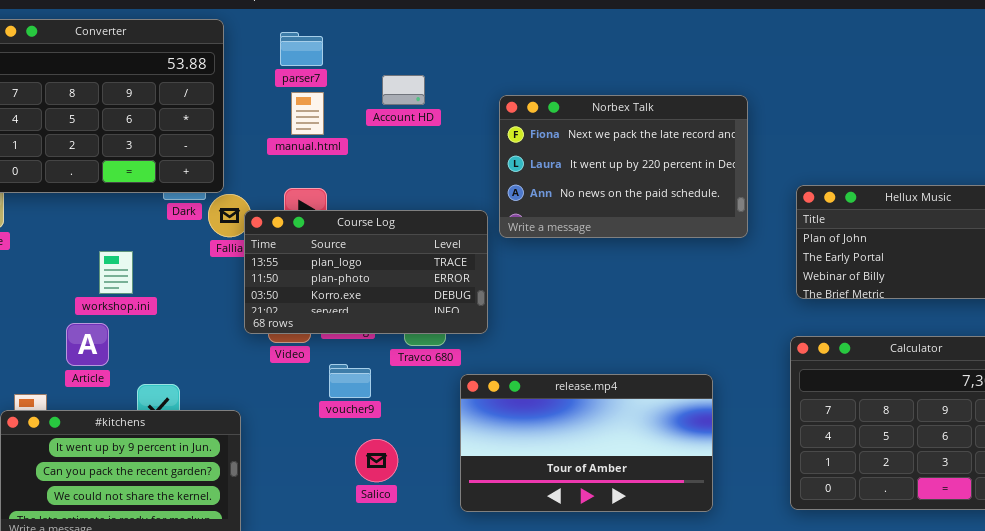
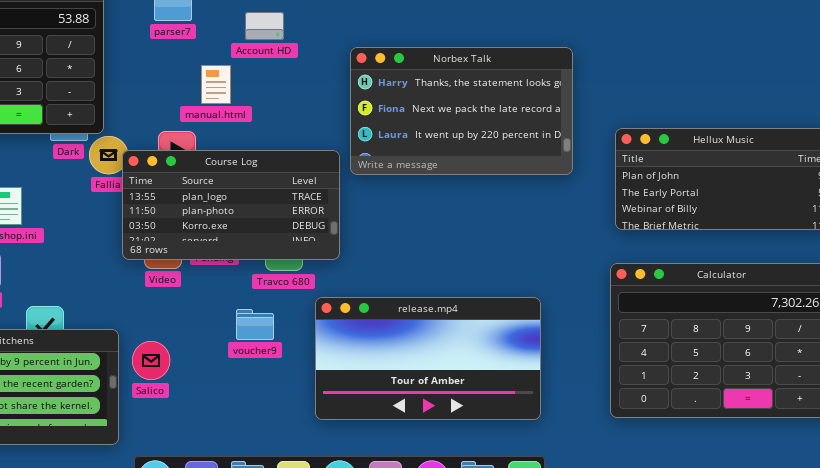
Account HD: [382,75,425,105] -> [245,12,284,40], moved
manual.html: [291,92,324,135] -> [201,65,231,104], moved
Norbex Talk: [499,95,748,238] -> [350,47,573,175], scrolled up 1 row
voucher9: [329,364,371,398] -> [236,309,274,340], moved
Salico: [355,439,398,482] -> [132,341,170,380], moved

